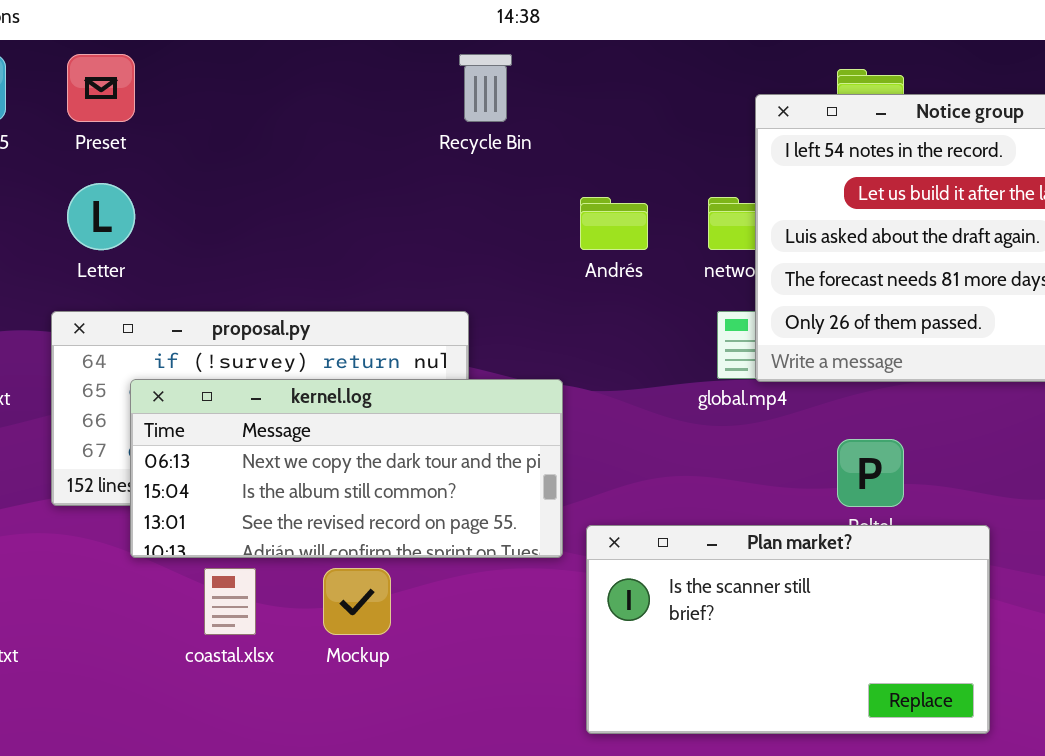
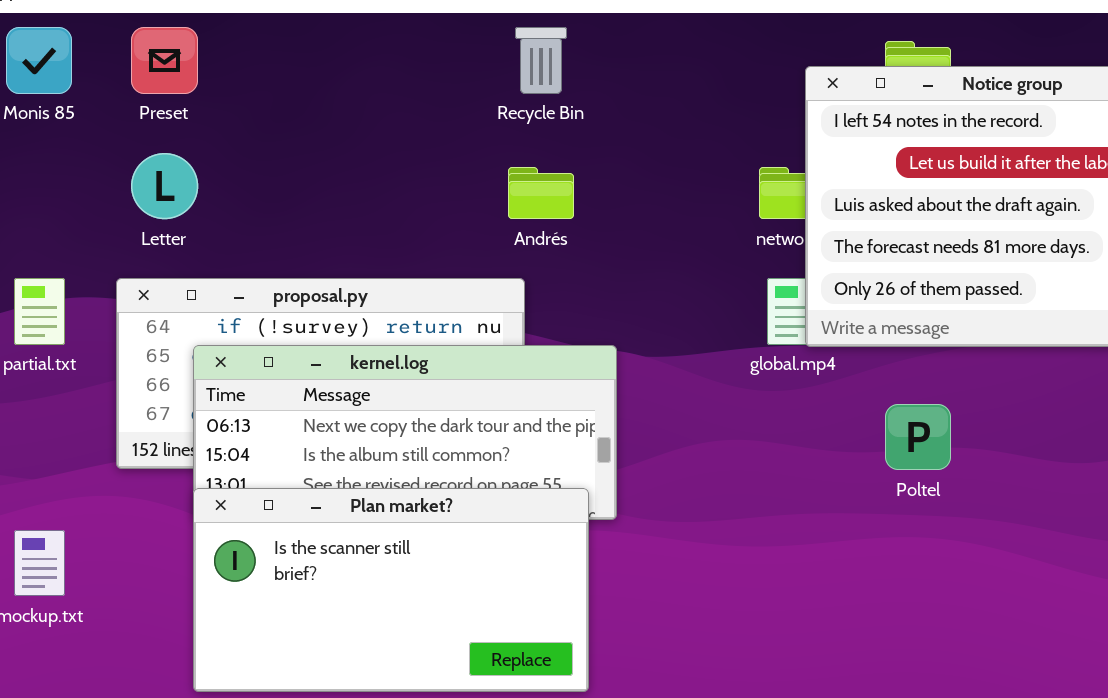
Andrés: [580,197,648,250] -> [508,167,574,219], moved
Plan market?: [586,525,990,734] -> [193,488,589,692], moved

